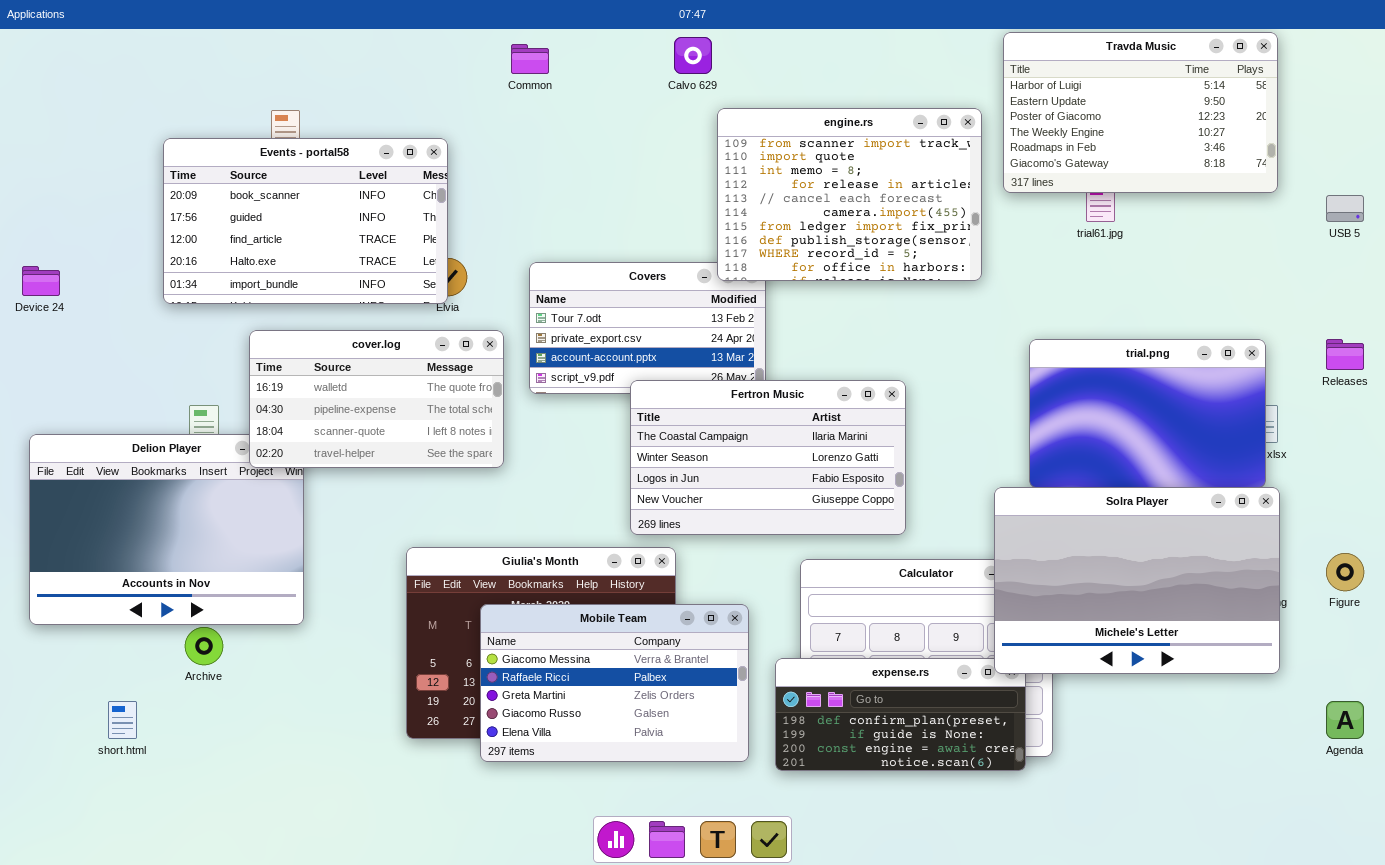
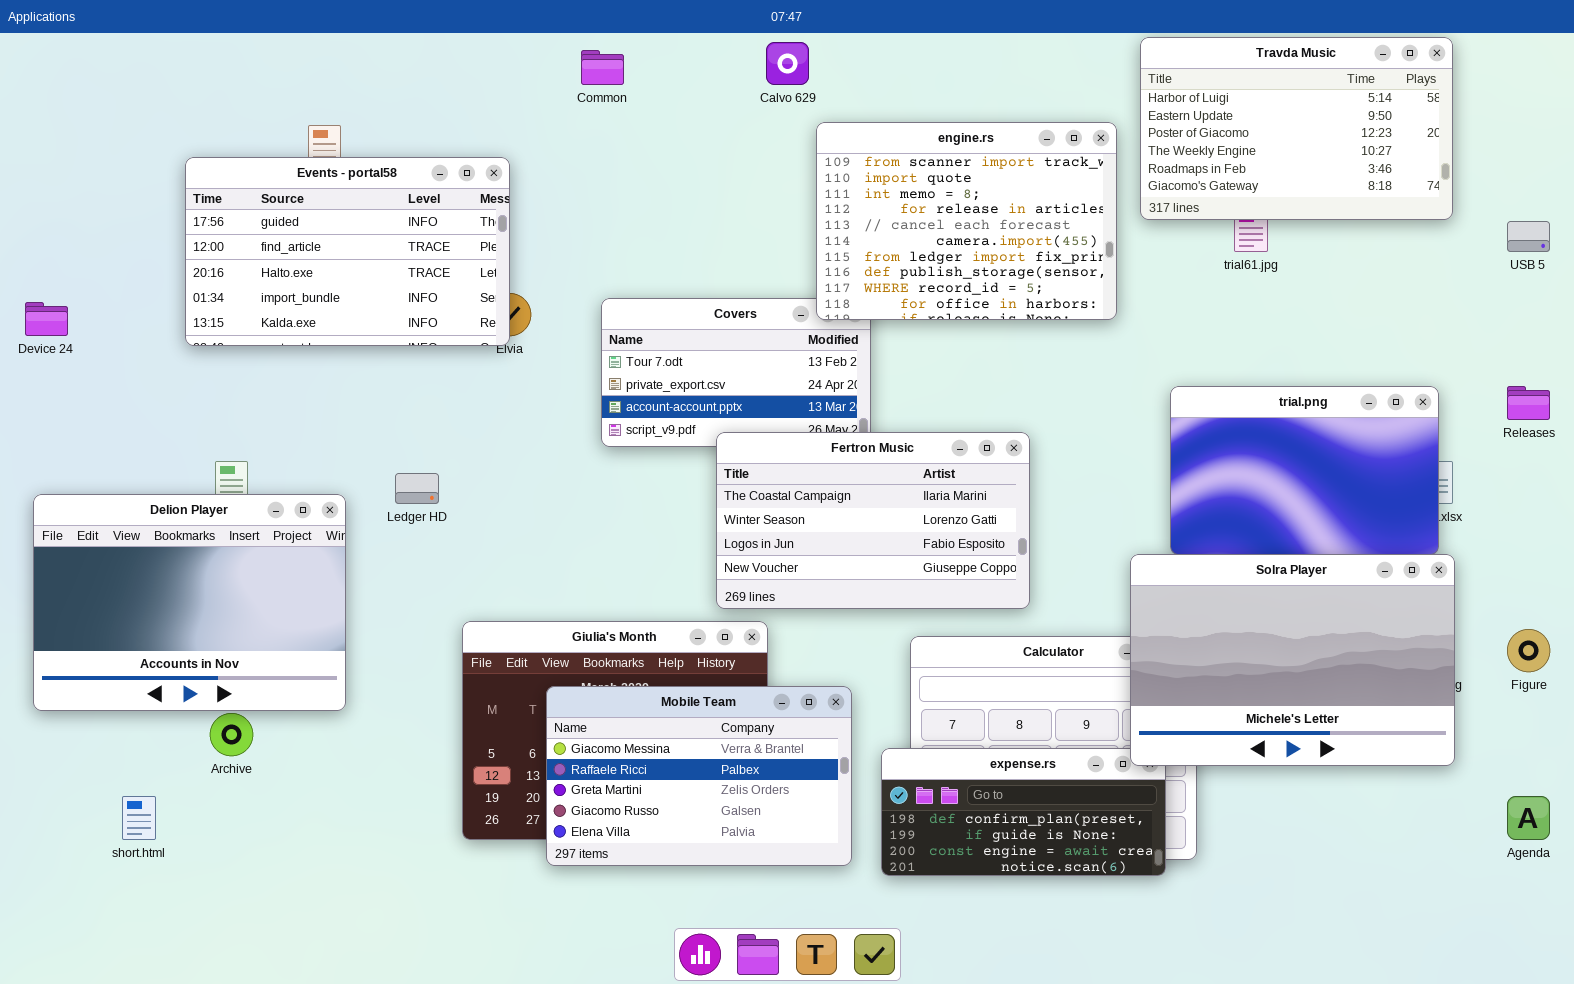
Events - portal58: [163,138,448,304] -> [185,157,510,346], scrolled down 1 row
cover.log: [249,330,504,468] -> none, closed

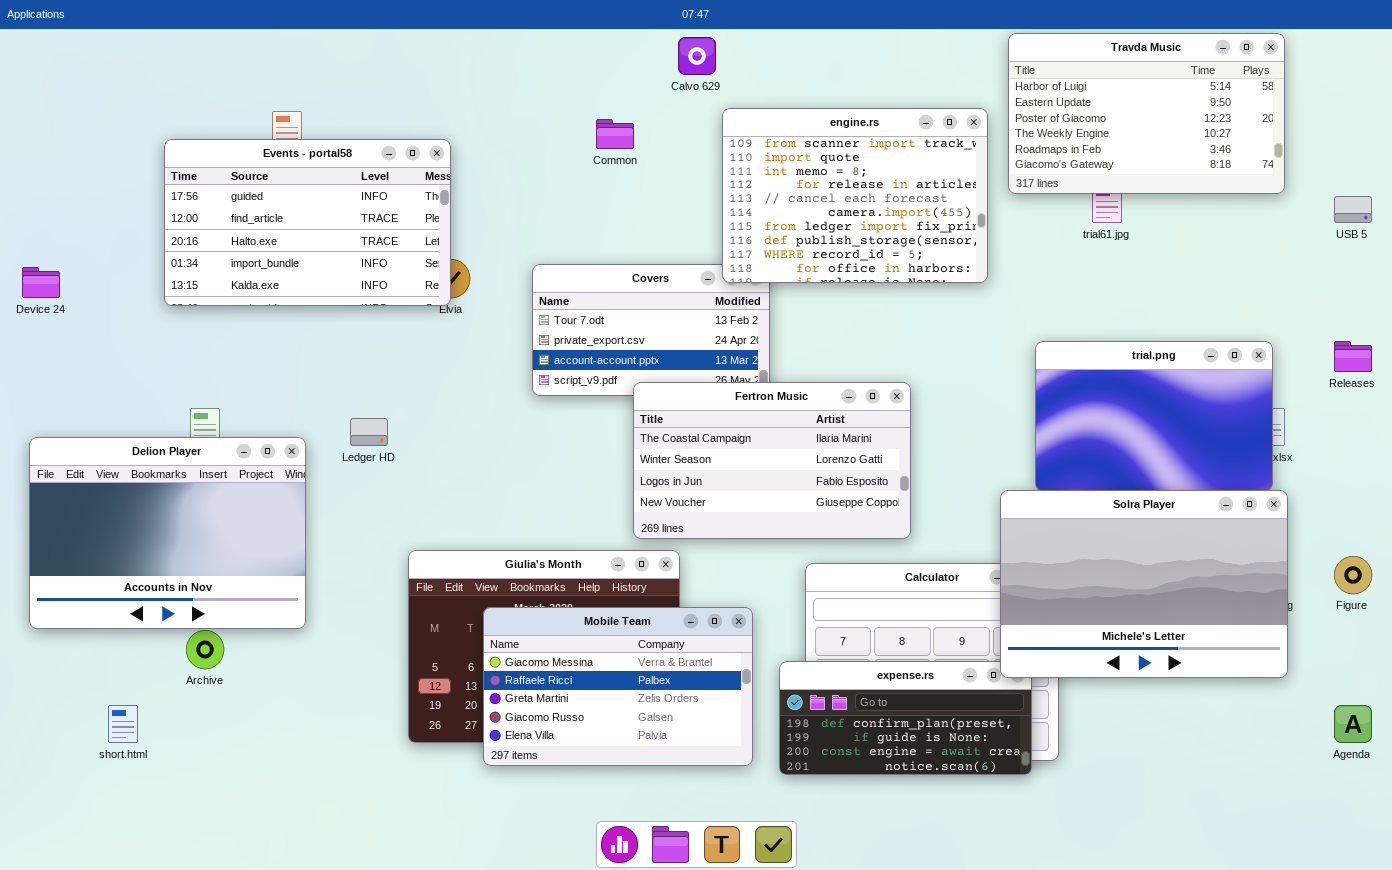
Common: [581,50,624,85] -> [596,119,634,149], moved

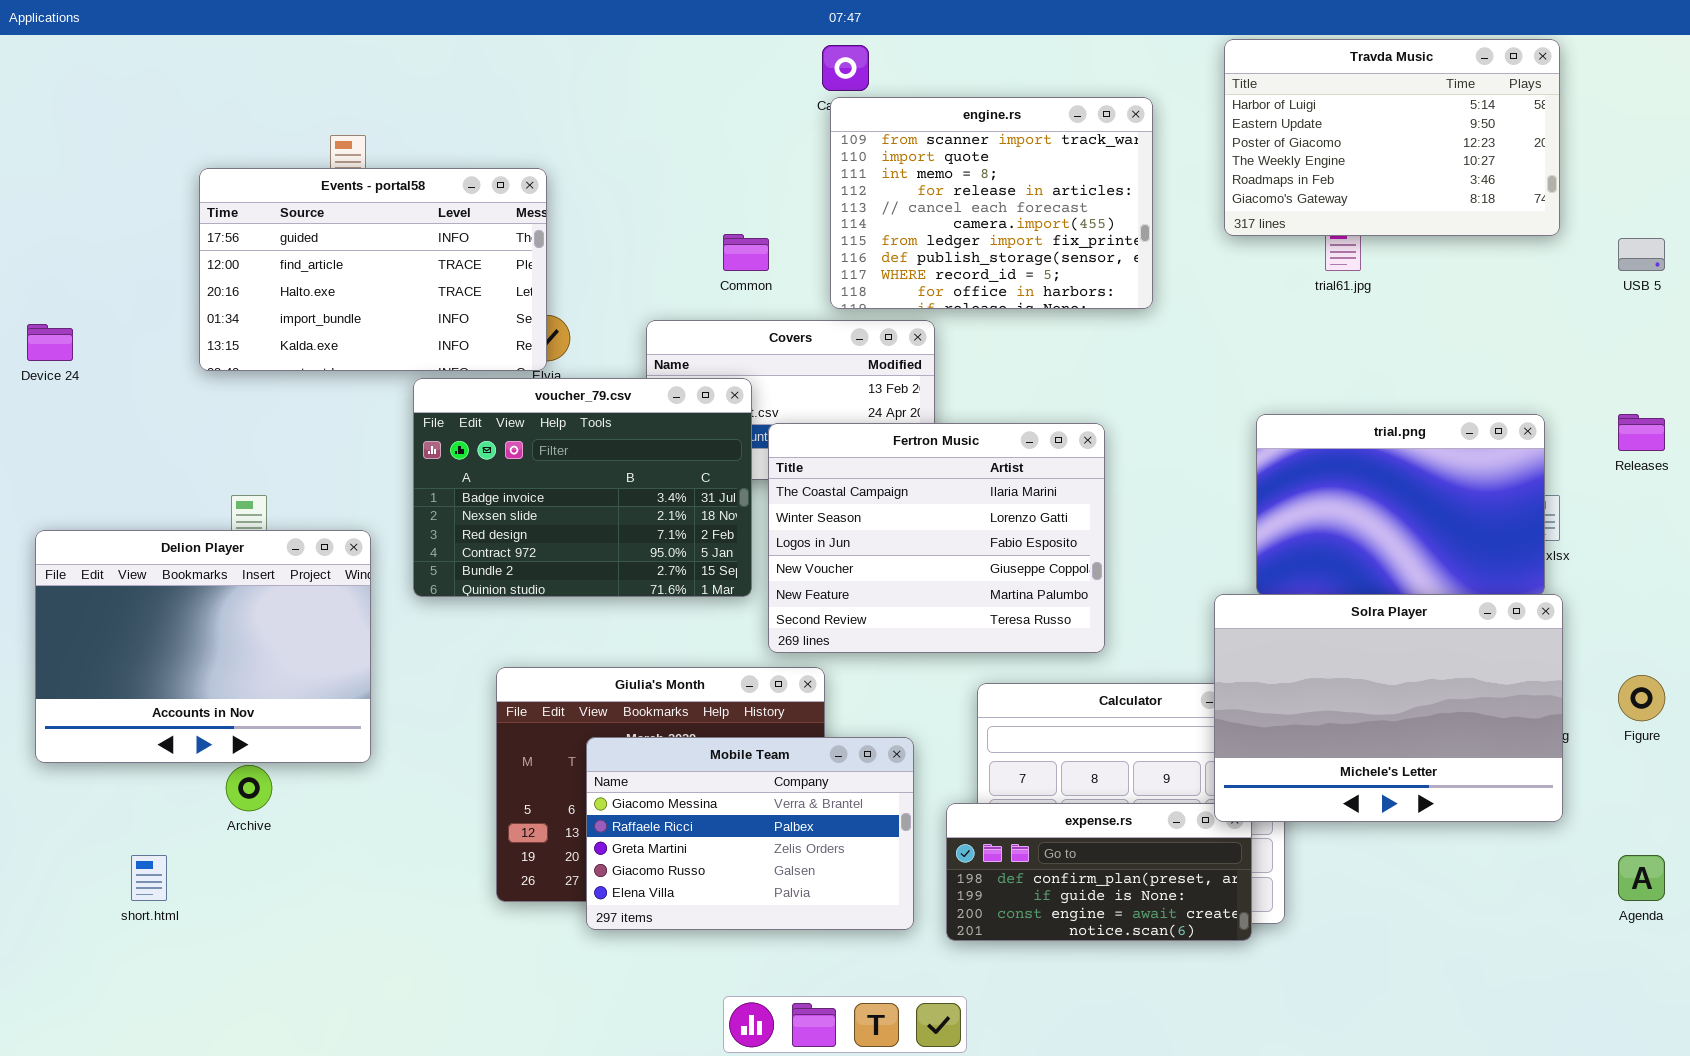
engine.rs: [722,108,988,283] -> [830,97,1153,309], moved
Common: [596,119,634,149] -> [723,234,769,271], moved
voucher_79.csv: none -> [413,378,752,597], opened
Fertron Music: [633,382,911,539] -> [768,423,1105,653], resized

